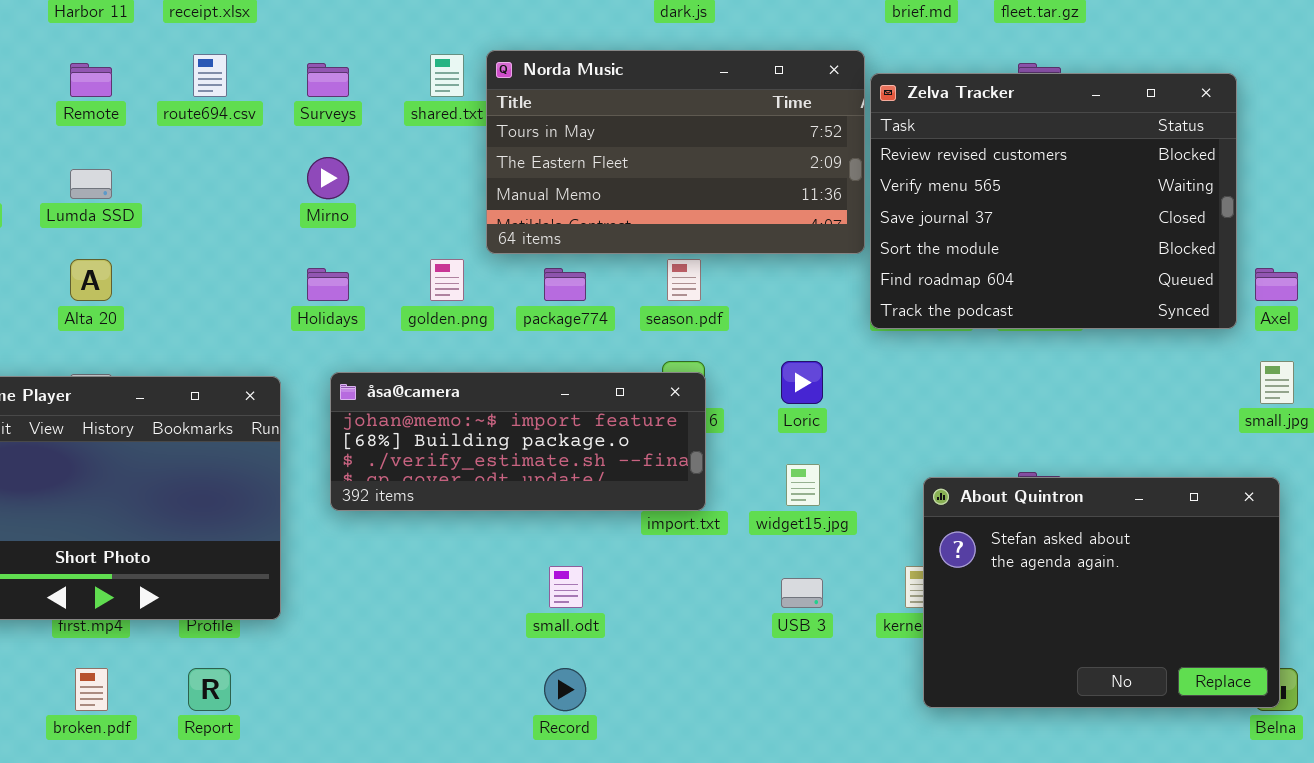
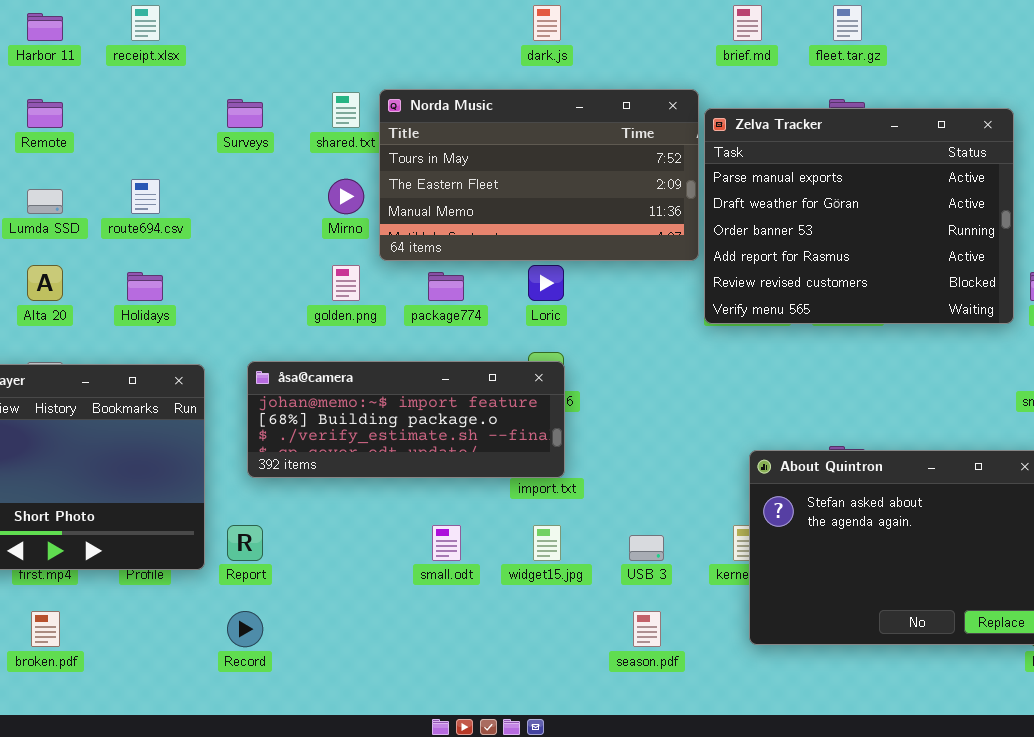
route694.csv: [193,54,227,97] -> [131,179,160,214], moved
Zelva Tracker: [870,73,1237,329] -> [704,108,1014,324], scrolled up 4 rows
Mirno: [307,157,349,199] -> [328,179,364,214], moved
season.pdf: [667,259,701,301] -> [633,611,661,647], moved
Holidays: [307,268,349,301] -> [127,272,163,301], moved
Loric: [781,361,823,404] -> [528,265,564,301], moved
widget15.jpg: [786,464,820,506] -> [533,525,561,561], moved
Report: [188,668,231,711] -> [227,525,263,561], moved
Record: [544,668,586,711] -> [227,611,263,647], moved

